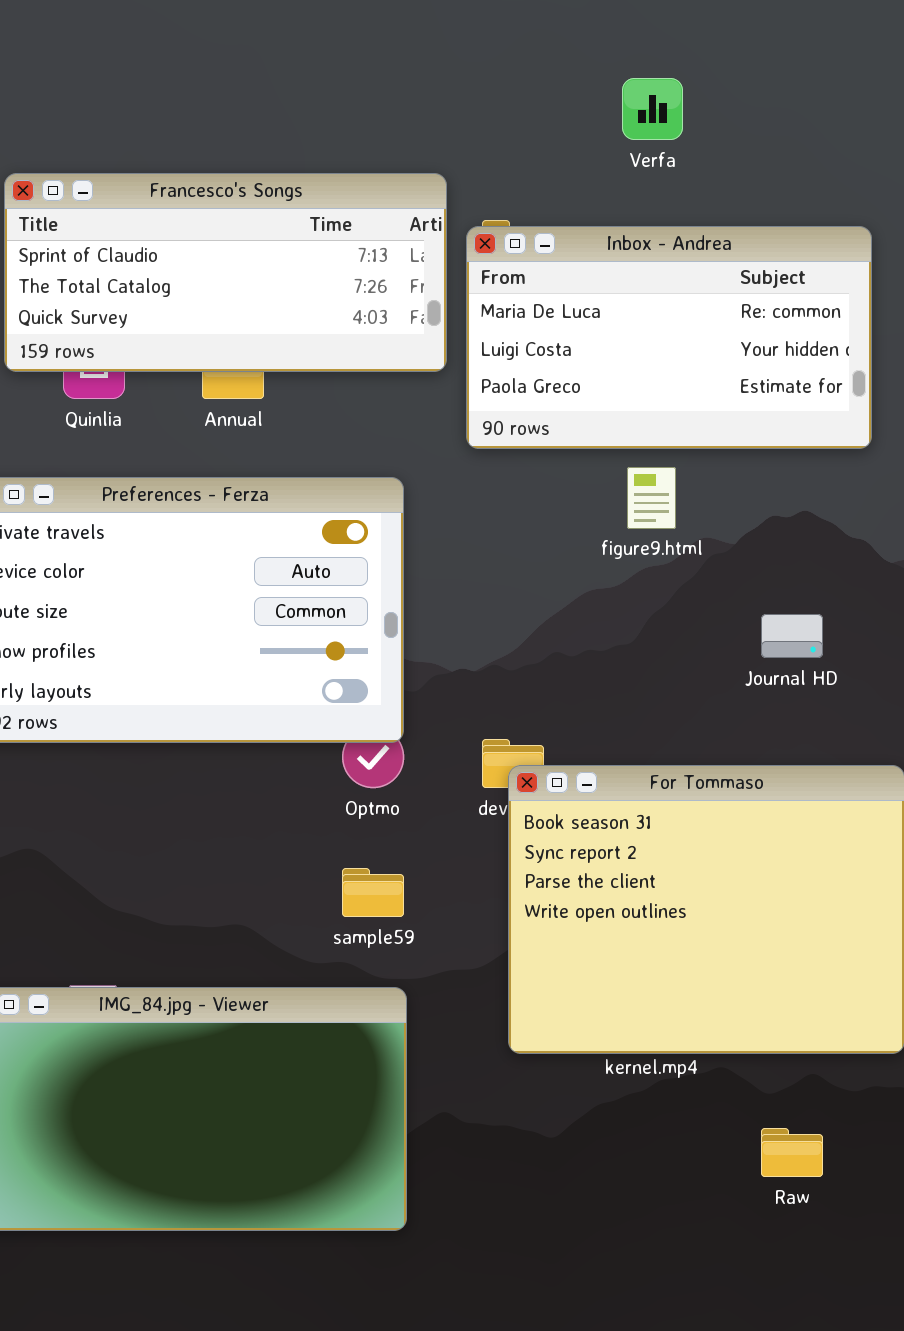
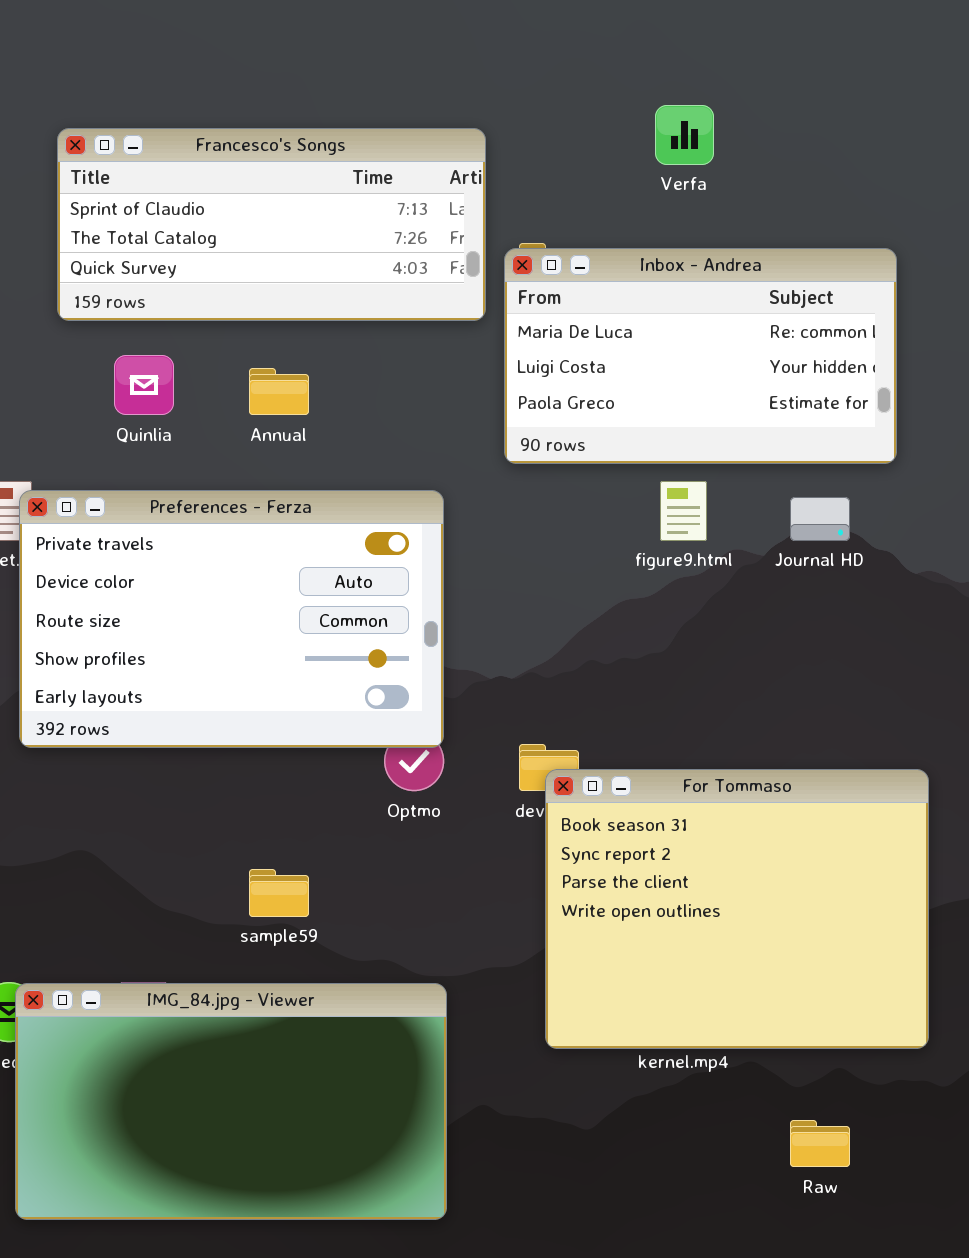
Francesco's Songs: [4,173,447,372] -> [57,128,486,321], moved
Journal HD: [761,614,823,658] -> [790,497,850,541], moved
sample59: [342,868,404,917] -> [249,869,309,917], moved

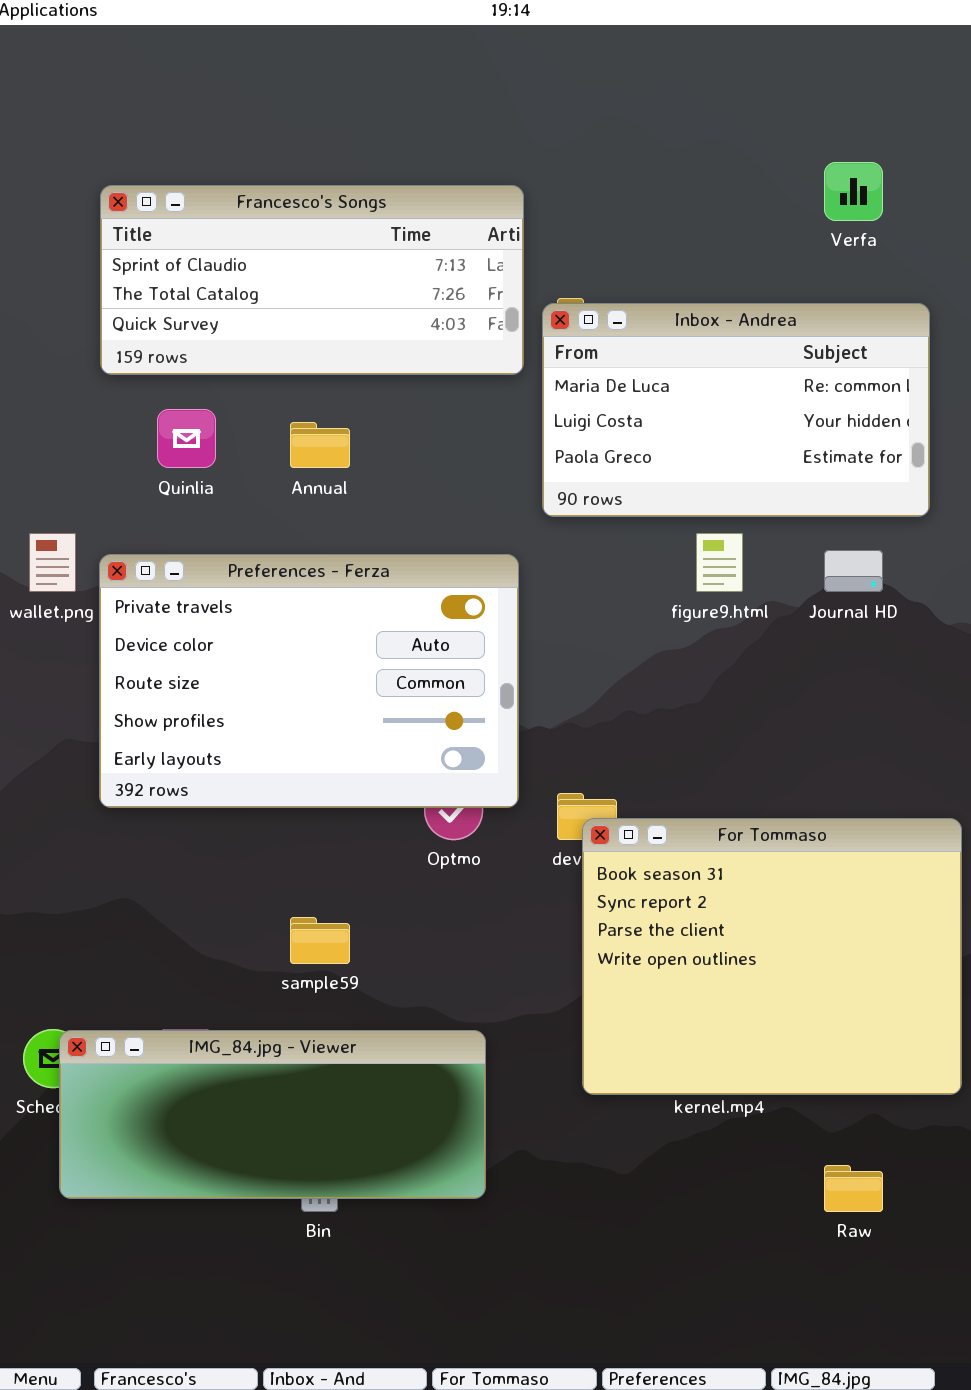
Verfa: [655,105,714,165] -> [824,162,883,221], moved
Preferences - Ferza: [19,490,444,748] -> [99,554,519,808], moved
IMG_84.jpg - Viewer: [15,983,447,1220] -> [59,1030,486,1199], resized

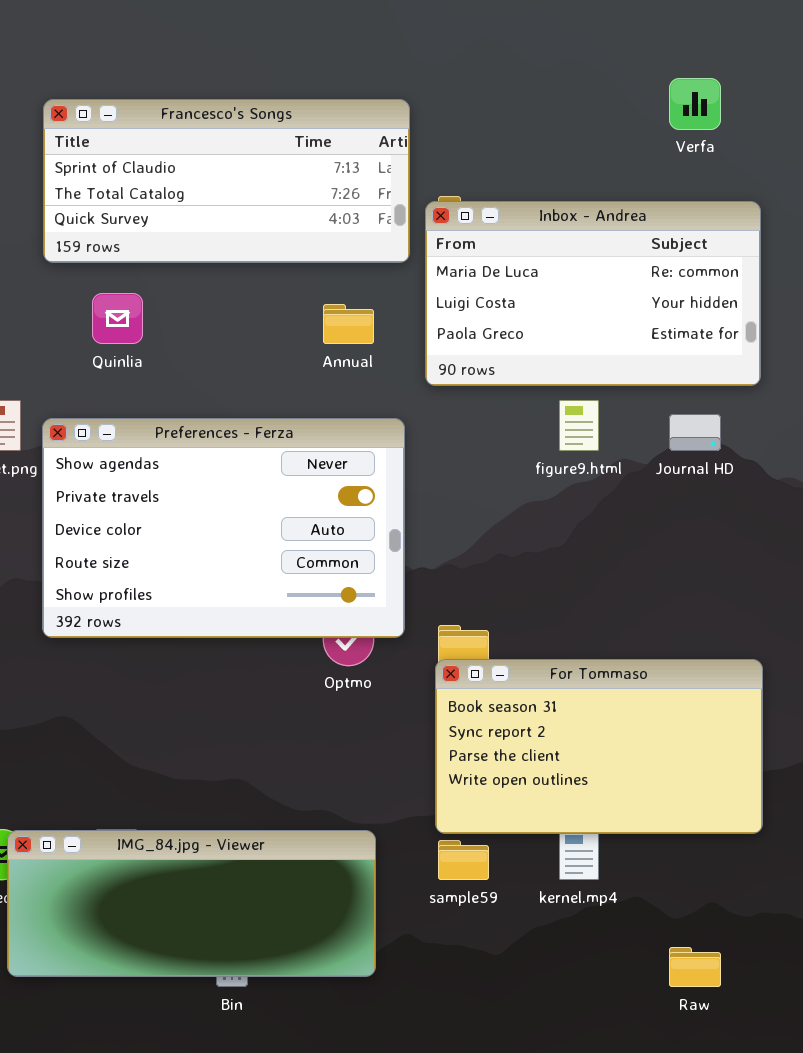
Annual: [290,422,350,468] -> [323,304,374,344], moved
Preferences - Ferza: [99,554,519,808] -> [42,418,405,638], scrolled up 1 row
For Tommaso: [582,818,962,1095] -> [435,659,763,834], moved, resized
sample59: [290,917,350,964] -> [438,840,489,880], moved

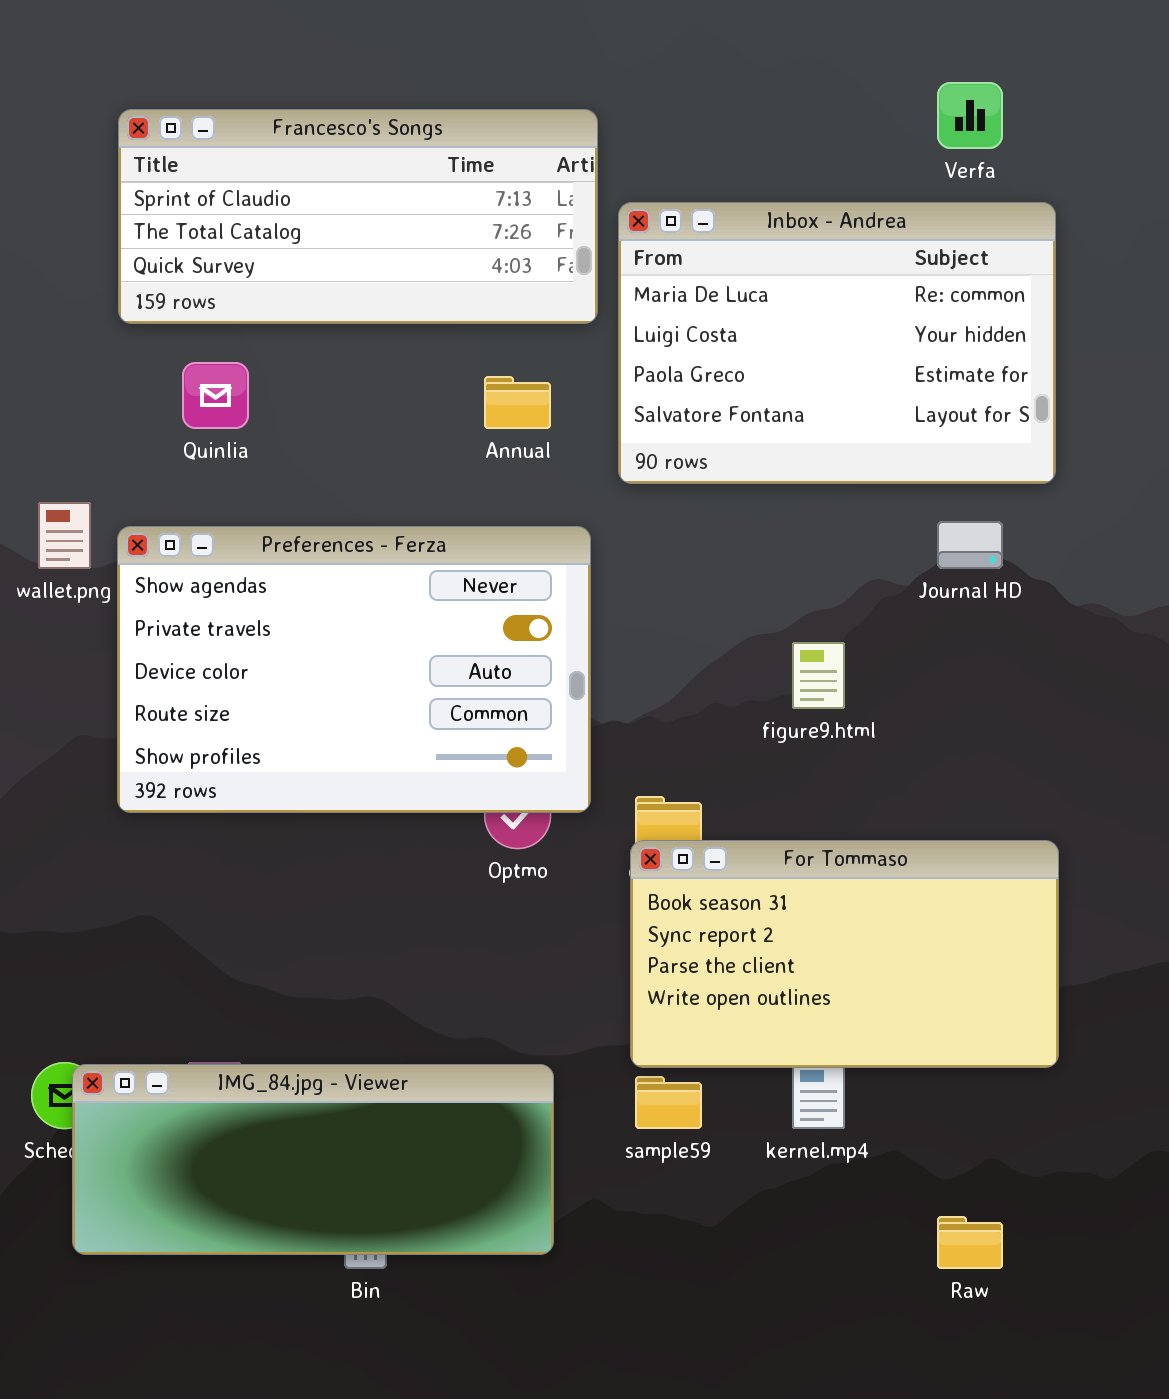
Inbox - Andrea: [425,201,761,386] -> [618,202,1056,484], resized
figure9.html: [559,400,599,451] -> [792,642,845,709], moved

